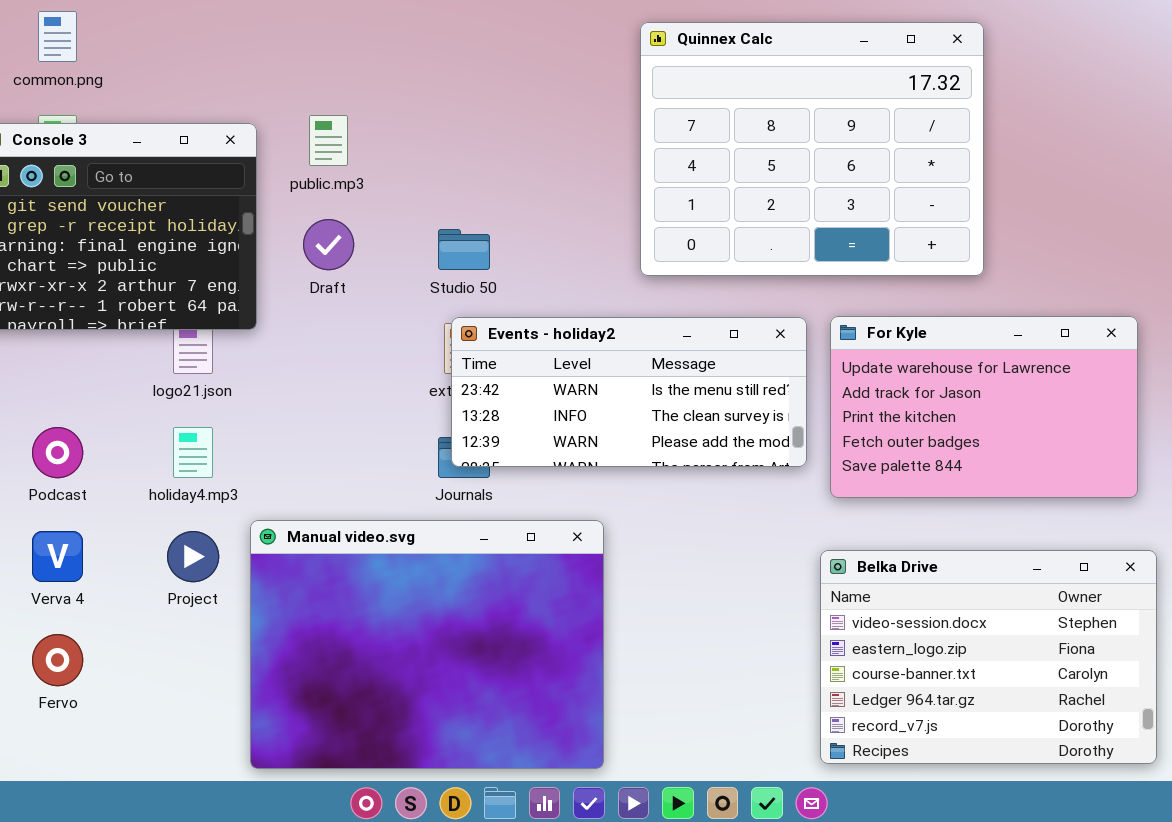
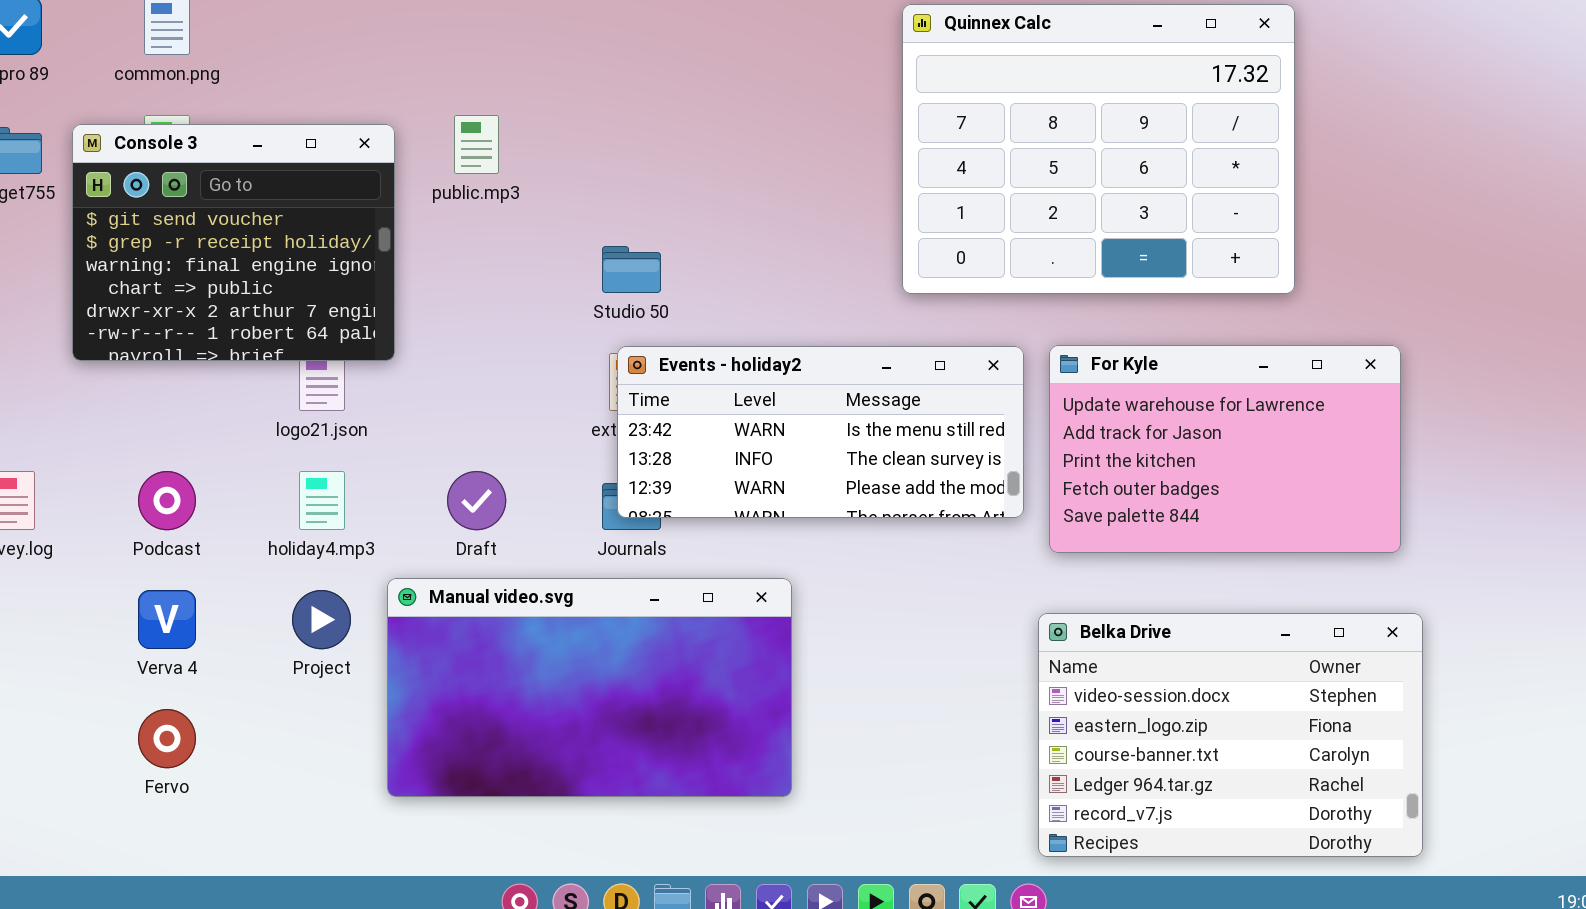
Quinnex Calc: [640,22,984,276] -> [902,4,1295,294], moved
Draft: [303,219,354,270] -> [447,471,506,530], moved
Manual video.svg: [250,520,604,769] -> [387,578,792,797], resized

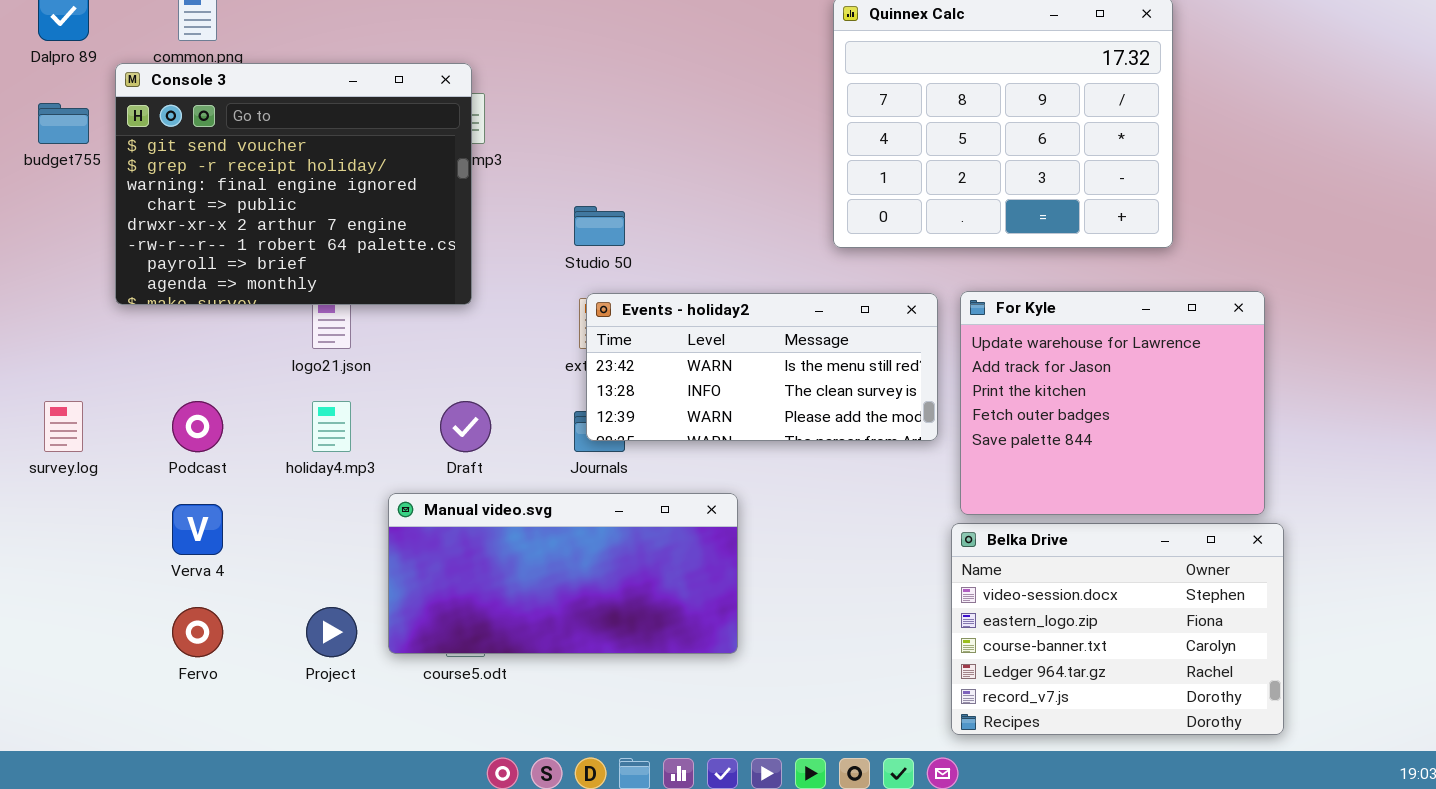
Console 3: [72,124,395,361] -> [115,63,472,305], resized
For Kyle: [1049,345,1401,553] -> [960,291,1265,515], resized
Manual video.svg: [387,578,792,797] -> [388,493,738,654], resized
Project: [292,590,351,649] -> [306,607,357,657], moved

